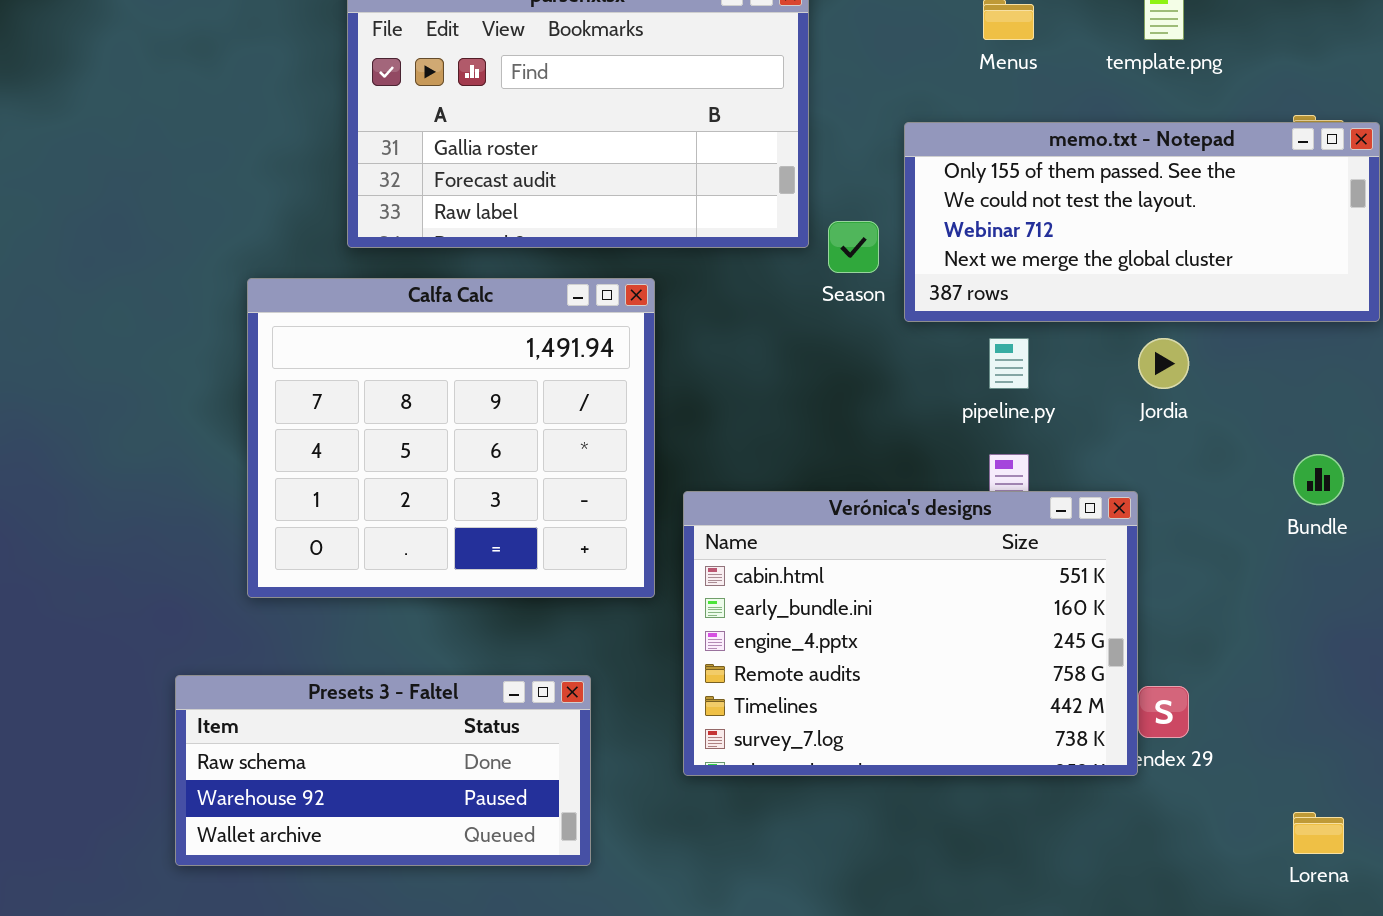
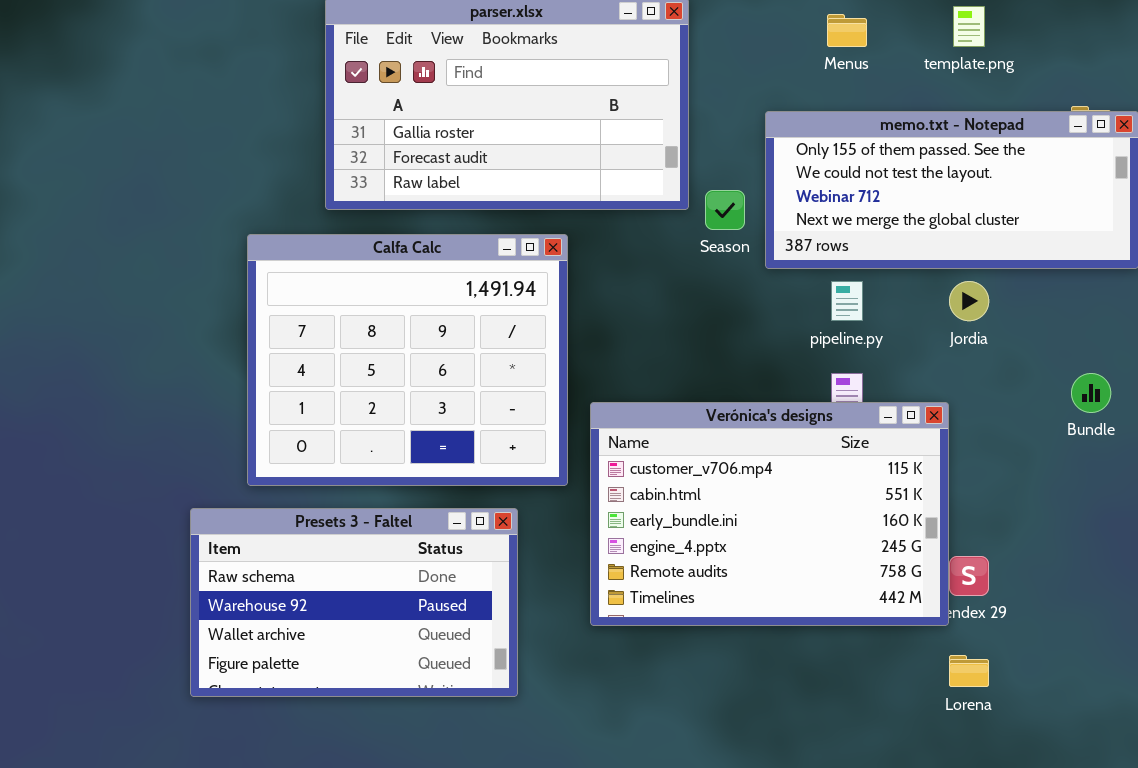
Verónica's designs: [683,491,1138,776] -> [590,402,949,626], scrolled up 1 row
Presets 3 - Faltel: [175,675,591,866] -> [190,508,518,697], resized
Lorena: [1293,812,1344,854] -> [949,655,989,687], moved

